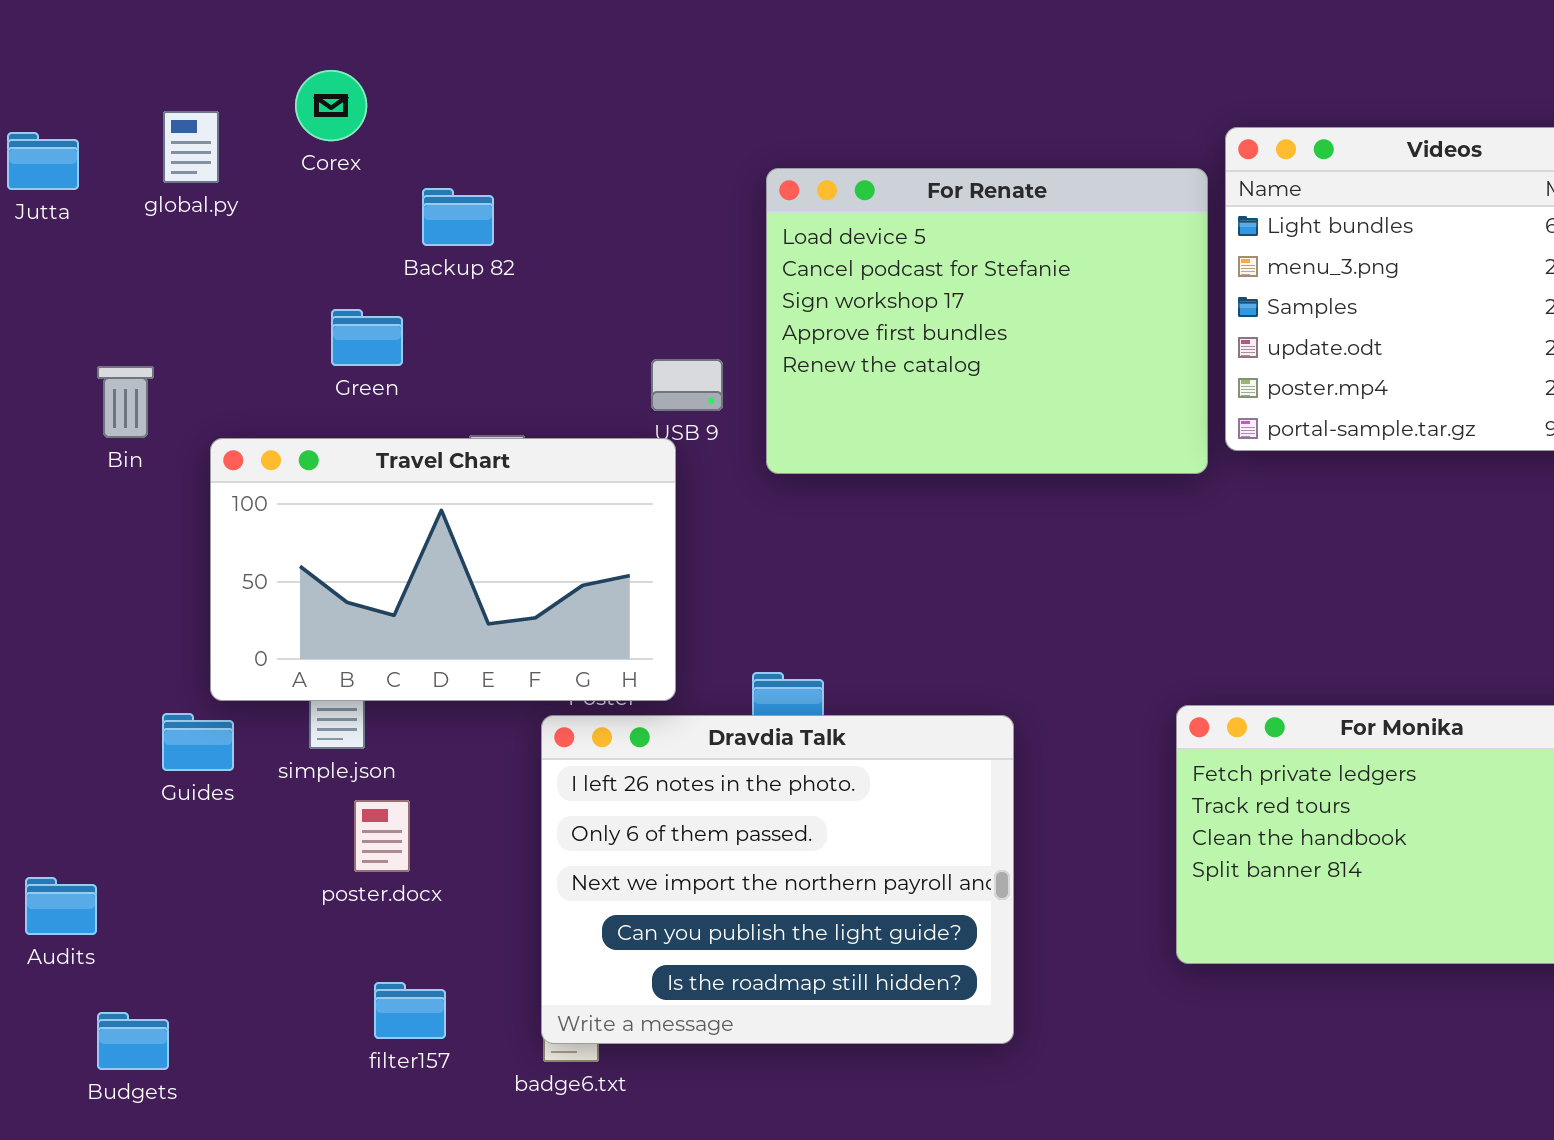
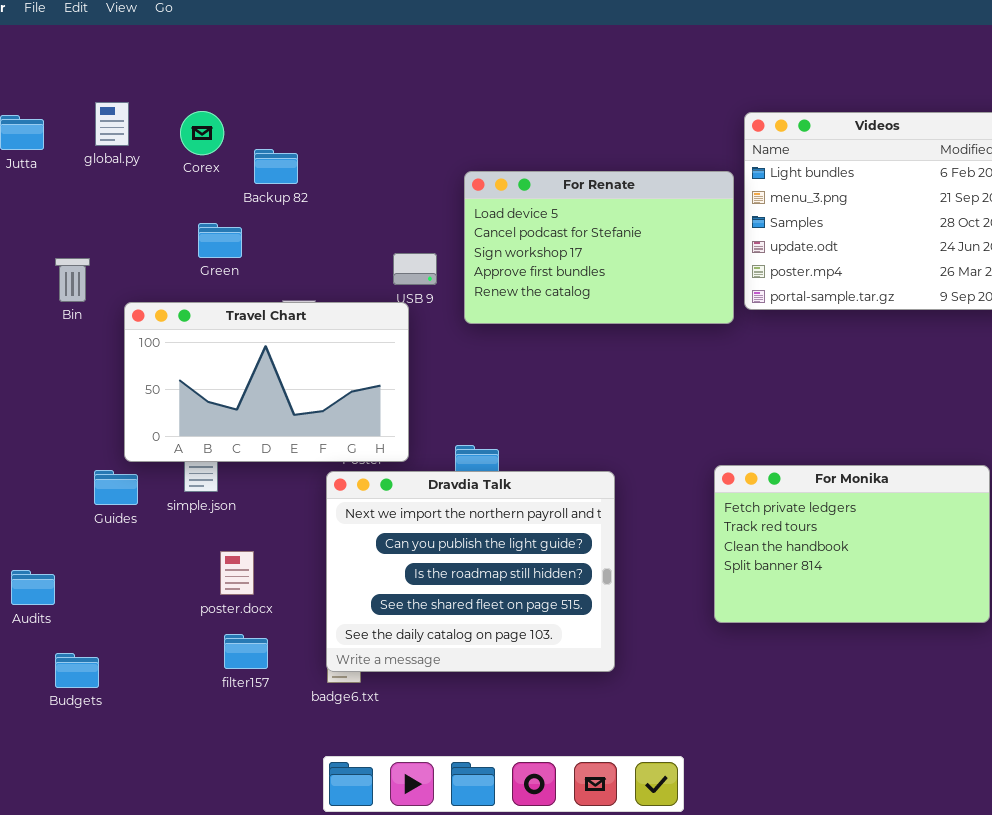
Corex: [295,70,367,141] -> [180,111,224,155], moved
For Renate: [766,168,1208,474] -> [464,171,734,324], resized
Dravdia Talk: [541,715,1014,1044] -> [326,471,615,672], scrolled down 2 rows
poster.docx: [354,800,410,872] -> [220,551,254,595], moved

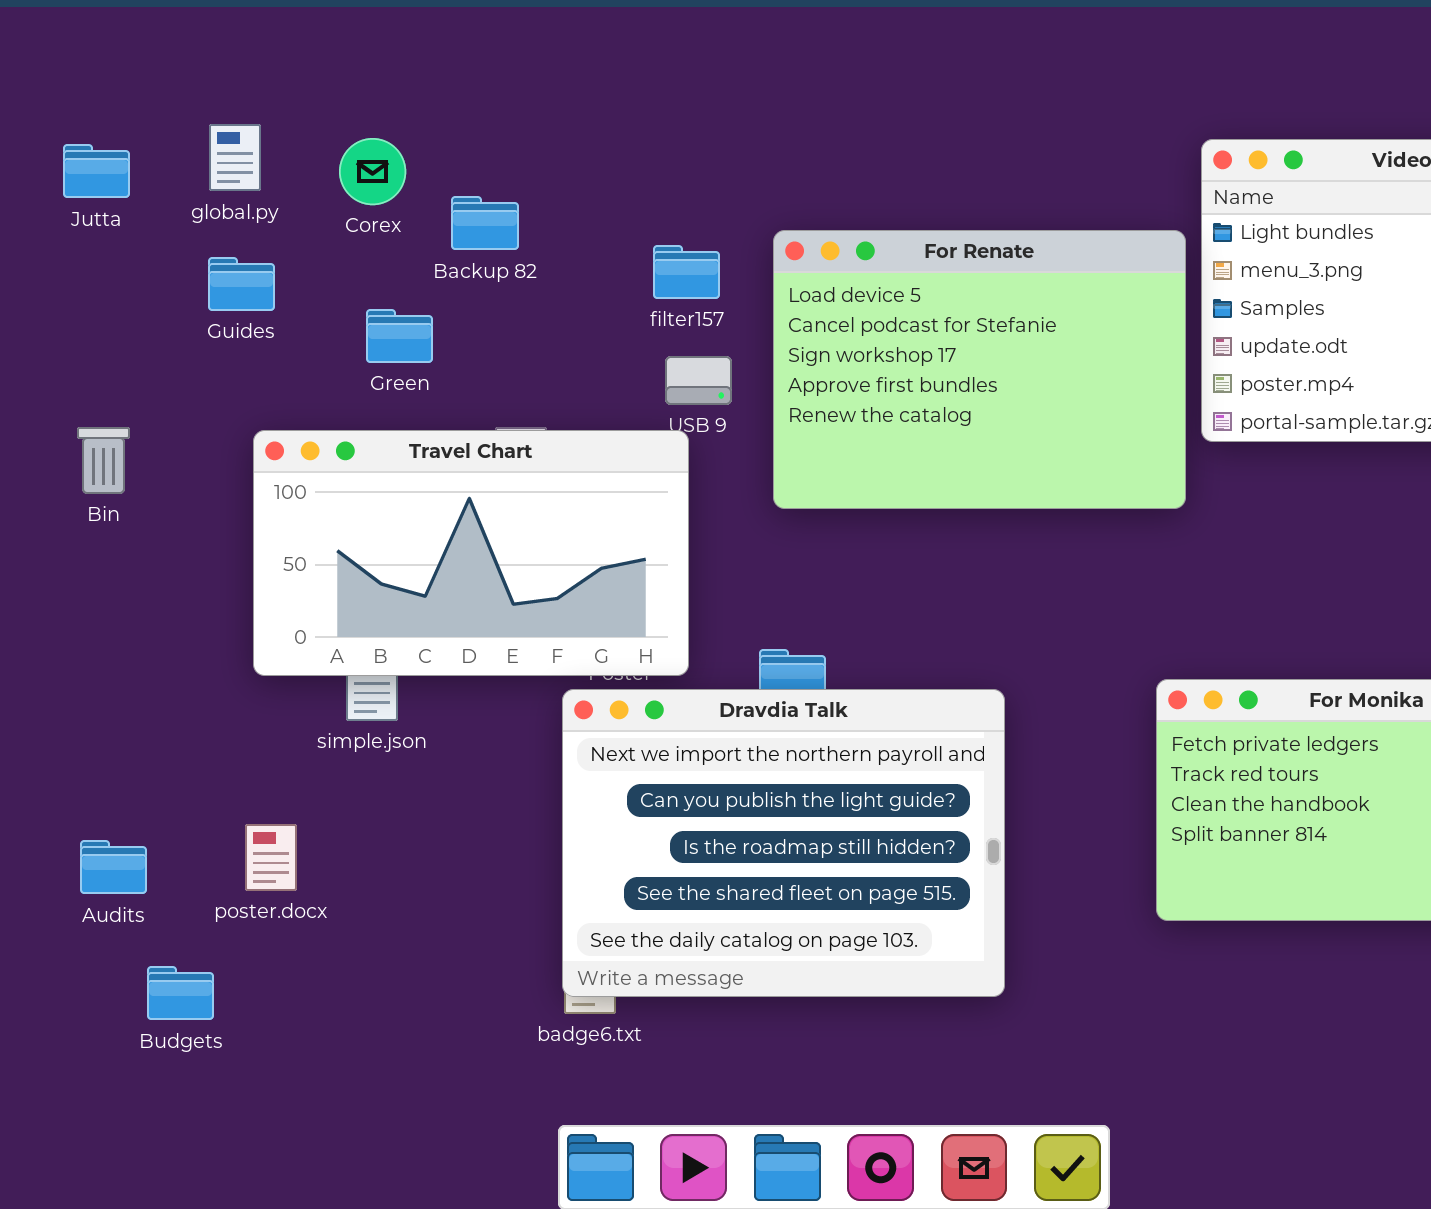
For Renate: [464,171,734,324] -> [773,230,1186,509], resized
Bin: [55,258,90,302] -> [77,427,130,494], moved
Guides: [94,470,138,505] -> [208,257,275,311], moved
poster.docx: [220,551,254,595] -> [245,824,297,891], moved
filter157: [224,634,268,669] -> [653,245,720,299], moved

